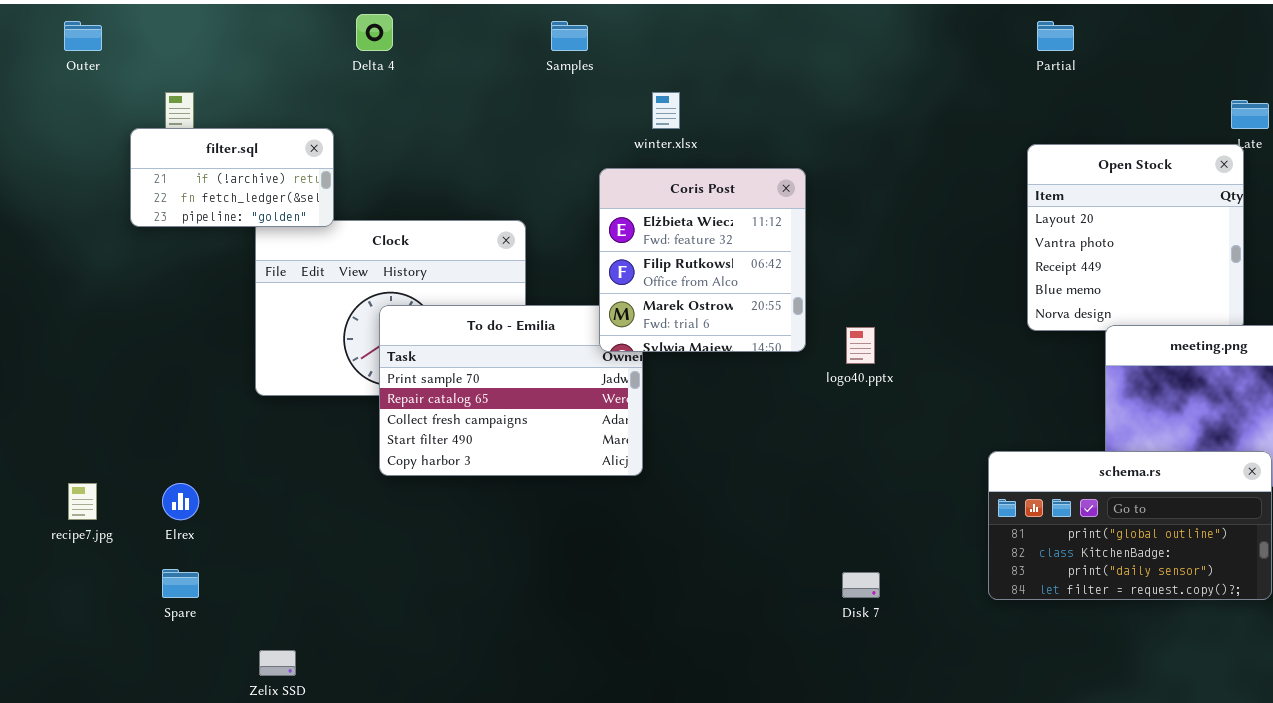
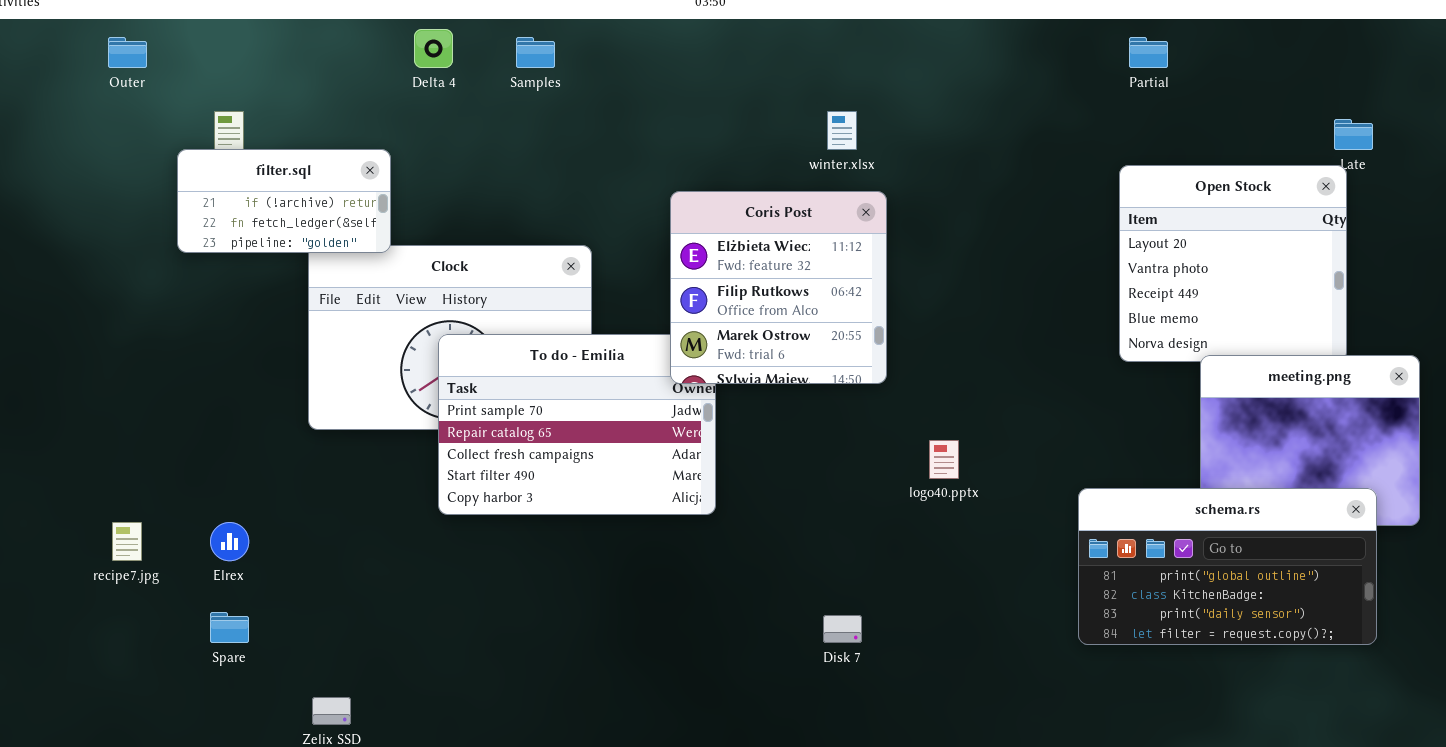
Samples: [551,21,588,51] -> [516,37,555,68], moved
winter.xlsx: [652,92,680,129] -> [827,111,857,150], moved
logo40.pptx: [846,327,875,364] -> [929,440,959,479], moved
Disk 7: [842,572,880,598] -> [823,615,862,643], moved

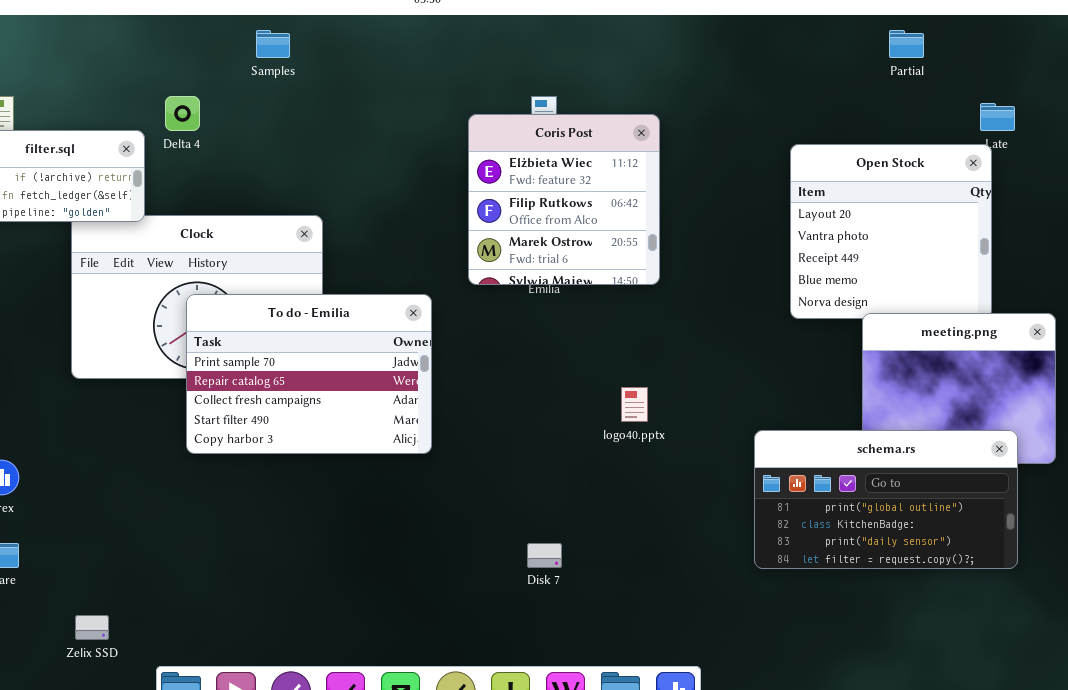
Delta 4: [414,29,453,68] -> [165,96,200,131], moved
Partial: [1129,37,1168,68] -> [889,30,924,58], moved
Coris Post: [670,191,887,384] -> [468,114,660,285], moved

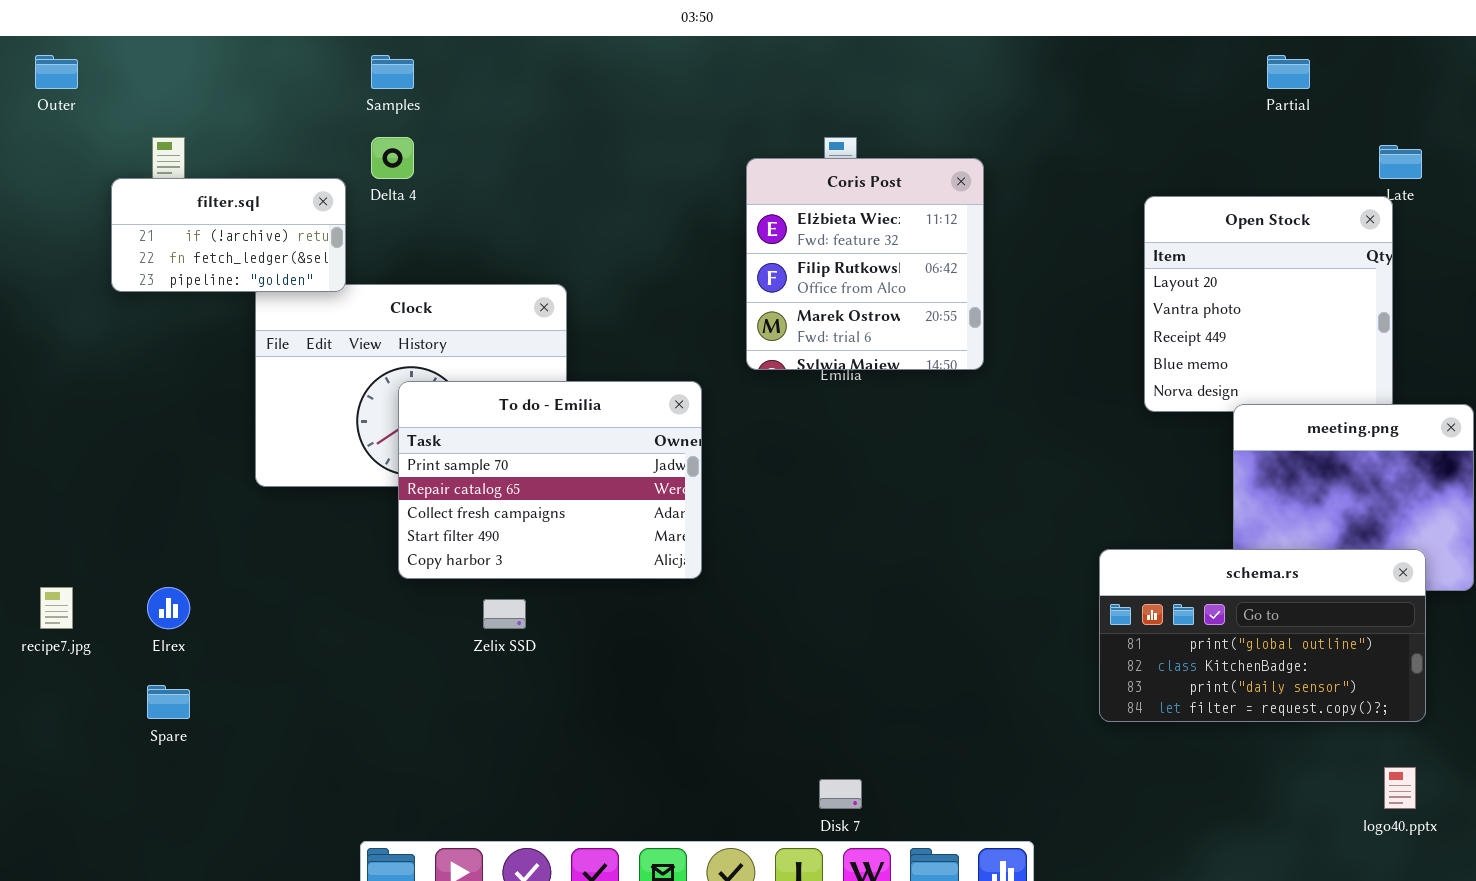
Samples: [256,30,290,58] -> [371,55,414,89], moved
logo40.pptx: [621,387,648,422] -> [1384,767,1416,809], moved
Disk 7: [527,543,562,568] -> [819,779,862,809], moved
Zelix SSD: [75,615,109,640] -> [483,599,526,629], moved

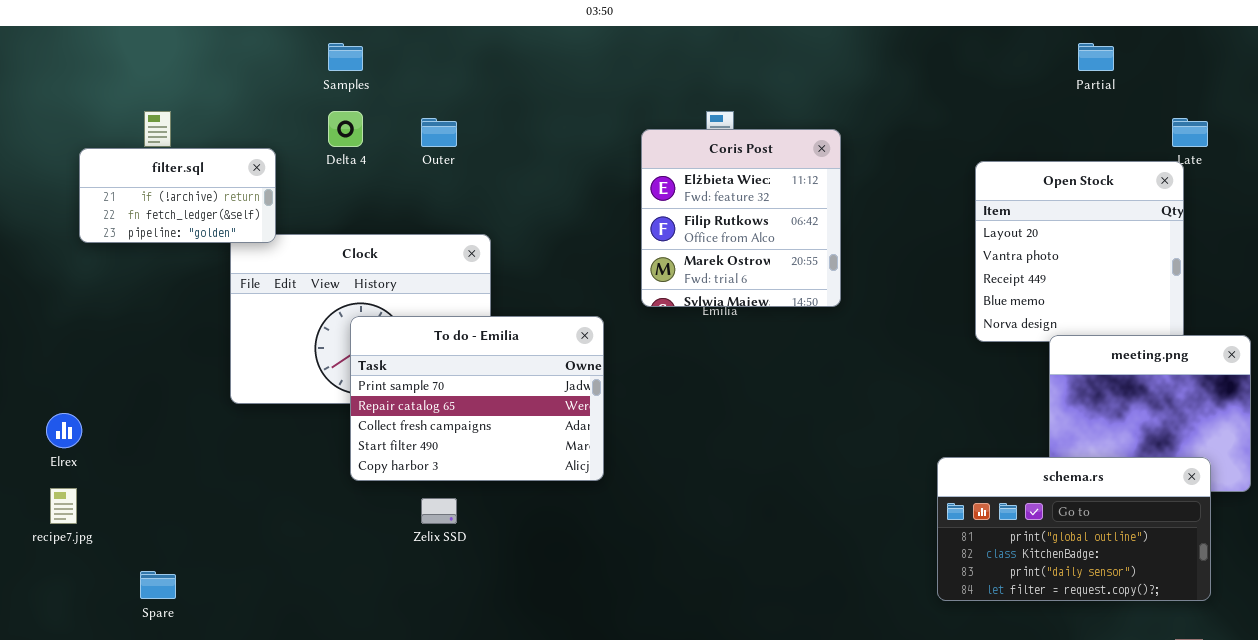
Outer: [35,55,78,89] -> [421,118,457,147], moved
filter.sql: [111,178,346,292] -> [79,148,276,243], moved
Elrex: [147,587,190,629] -> [46,413,82,448], moved

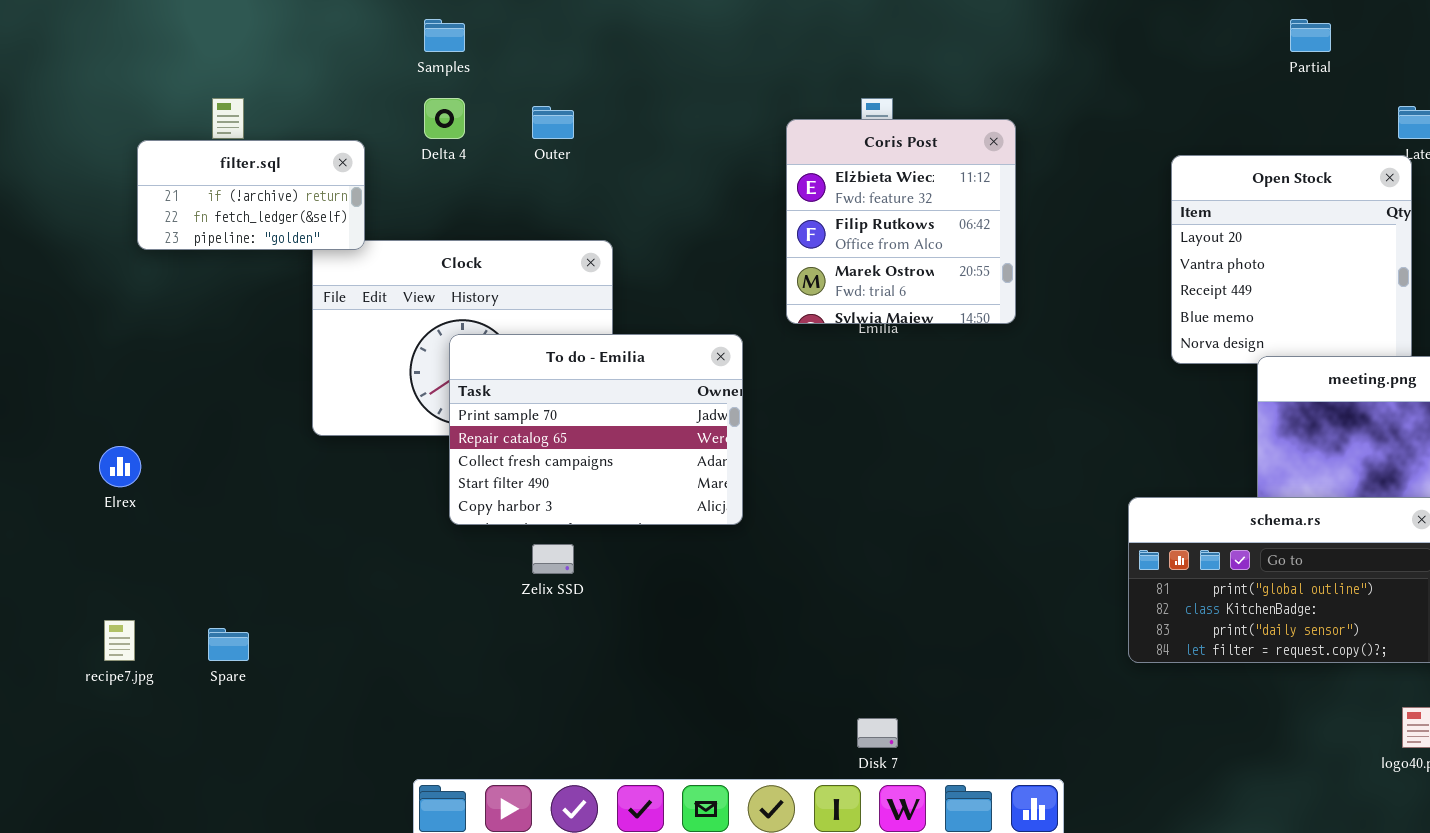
recipe7.jpg: [50,488,77,524] -> [104,620,135,661], moved

